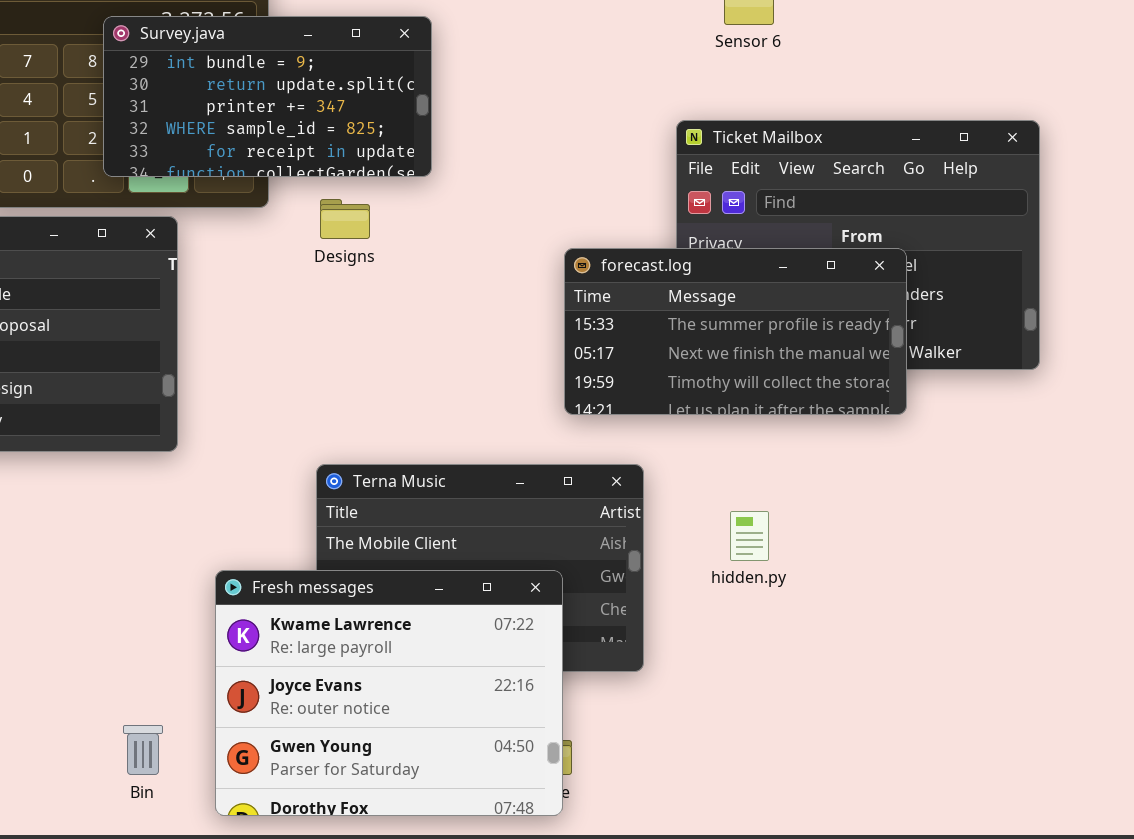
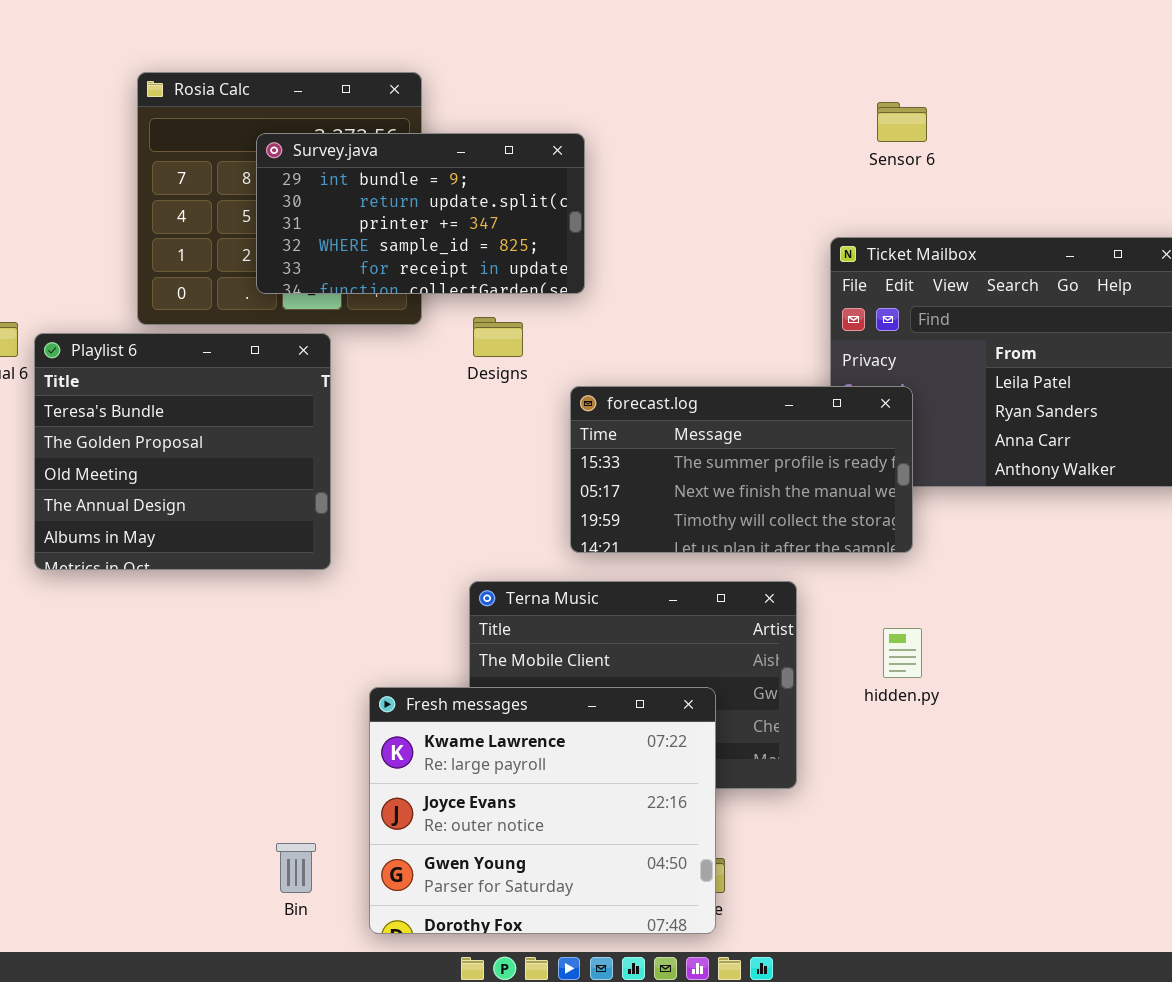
forecast.log: [564,248,907,415] -> [570,386,913,553], moved

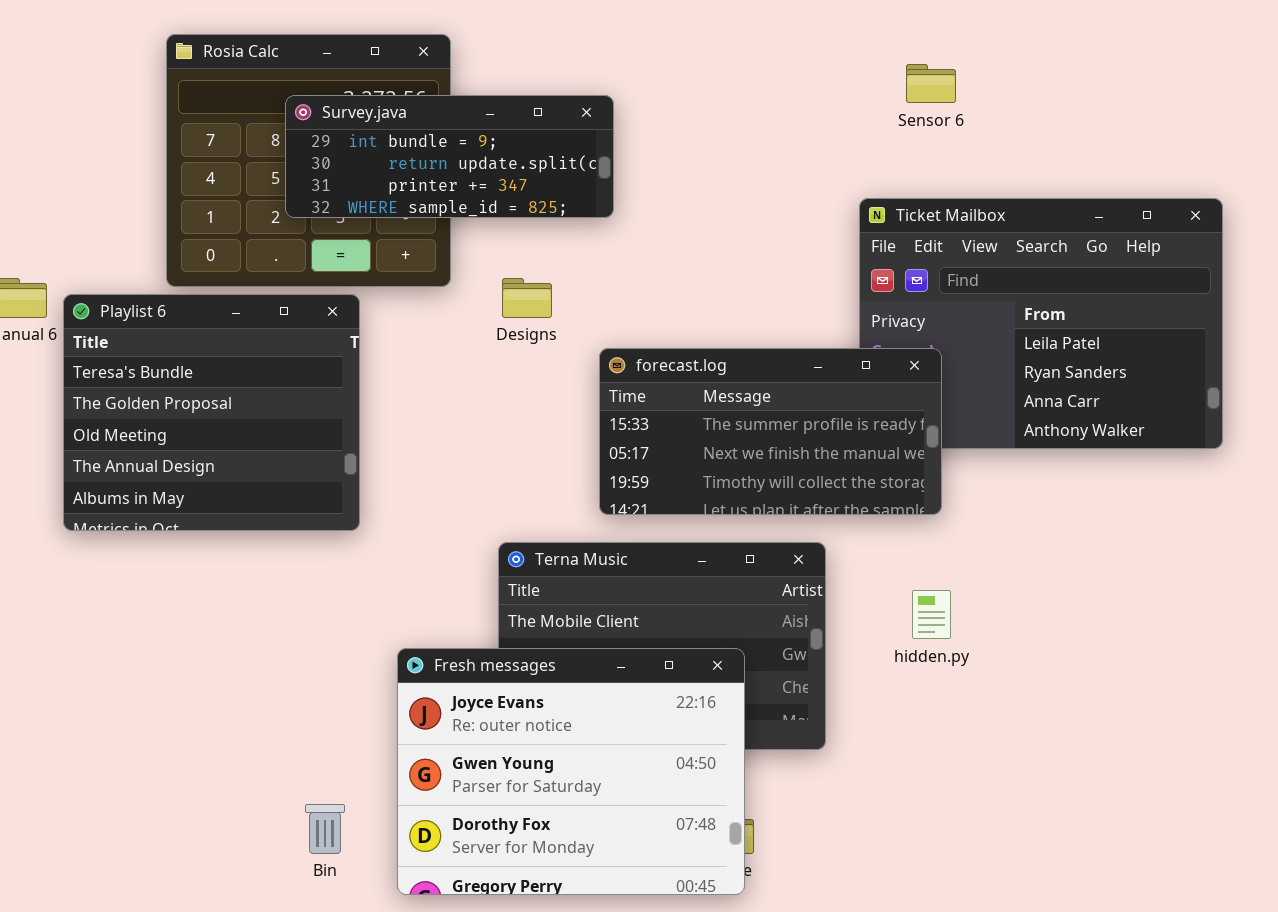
Survey.java: [256,133,585,294] -> [285,95,614,218], resized
Fresh messages: [369,687,716,934] -> [397,648,745,895], scrolled down 1 row

